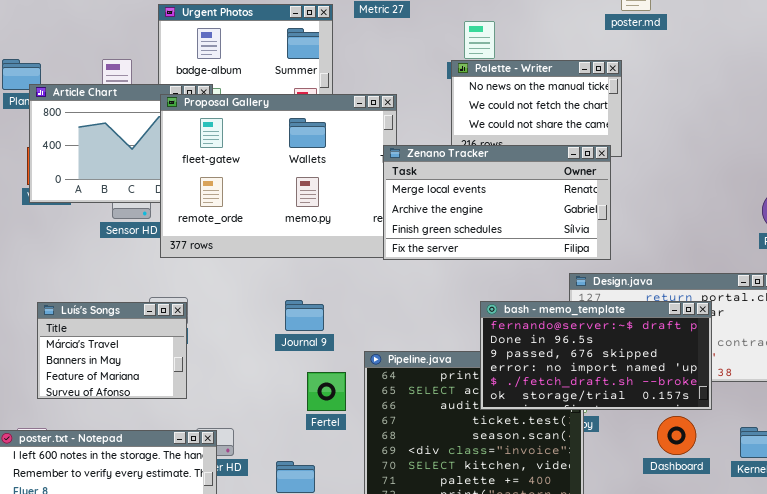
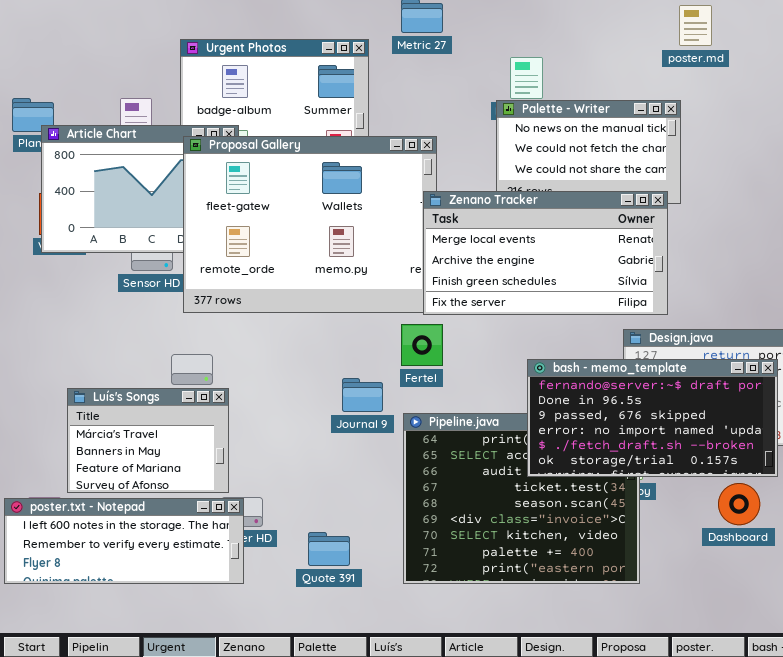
Journal 9: [285,300,324,331] -> [342,378,383,412], moved
Luís's Songs: [37,302,187,399] -> [67,388,229,493], moved
Fertel: [307,372,346,411] -> [401,324,443,366], moved

